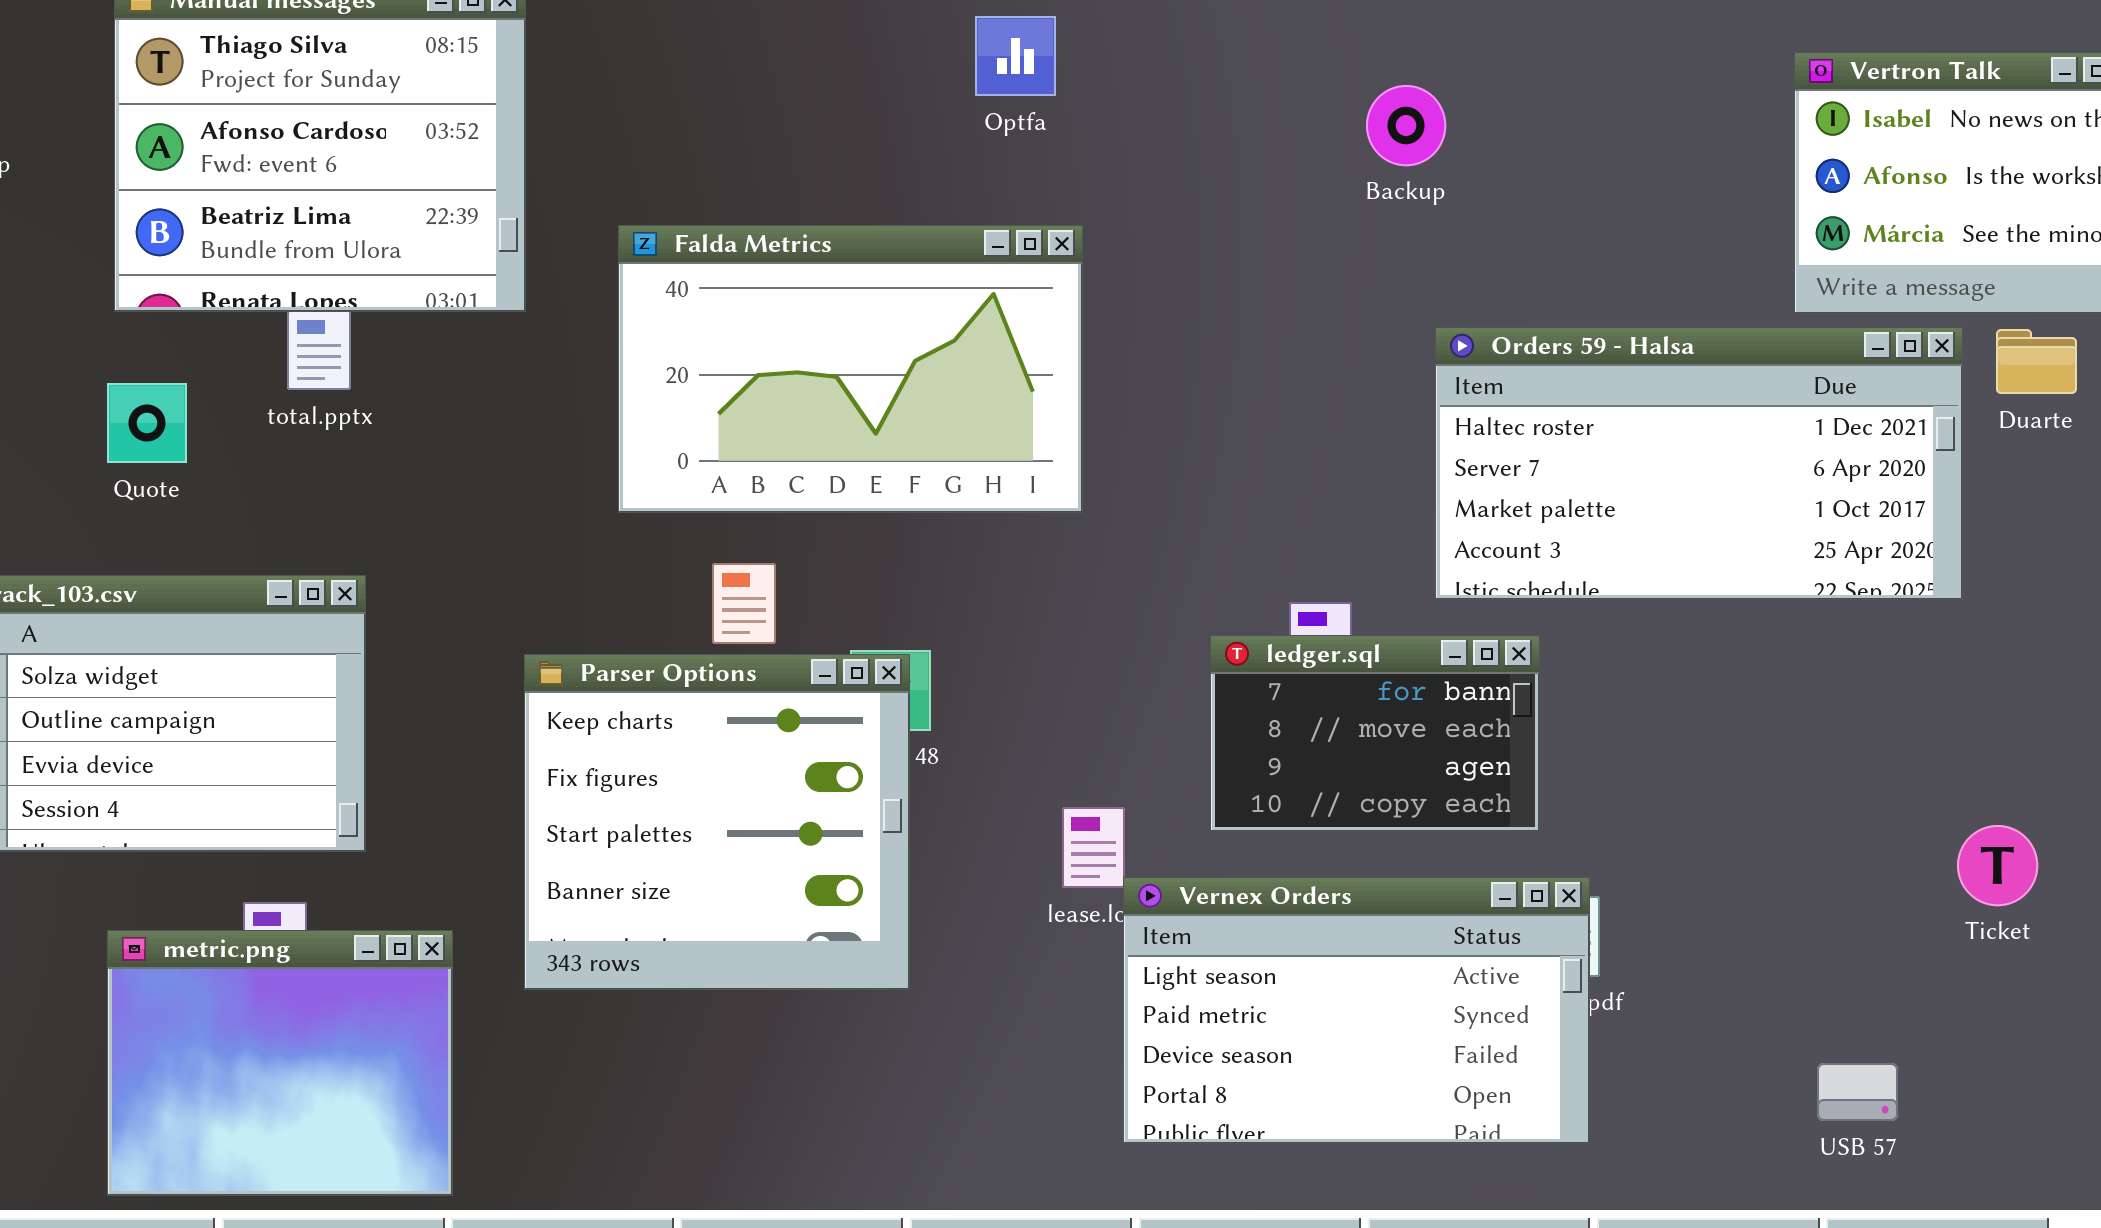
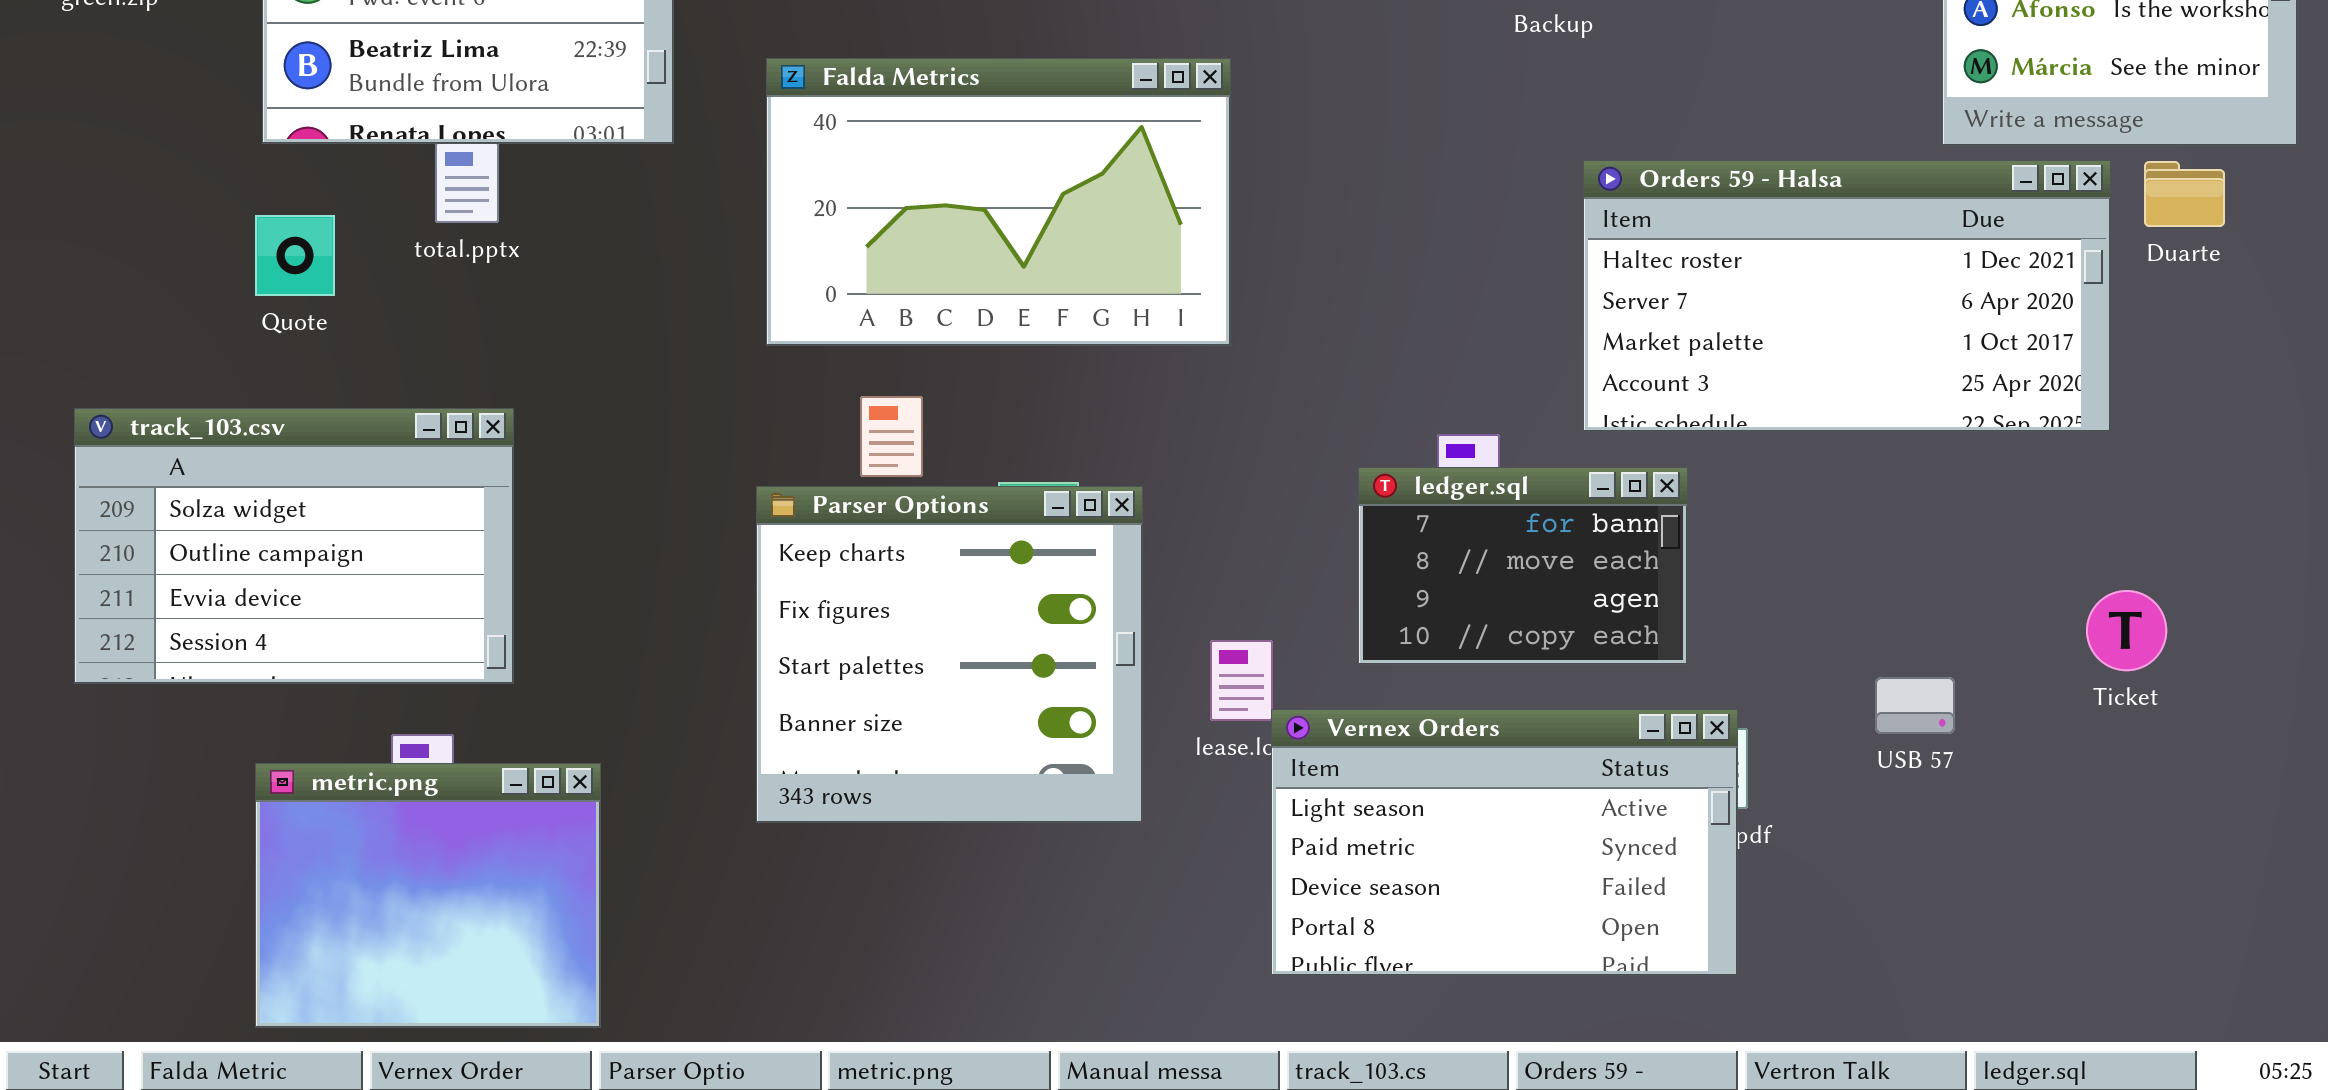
Parser Options: [524,654,910,990] -> [756,486,1143,823], moved
Ticket: [1957,825,2038,906] -> [2086,590,2167,671], moved
USB 57: [1817,1063,1898,1121] -> [1875,677,1955,734], moved

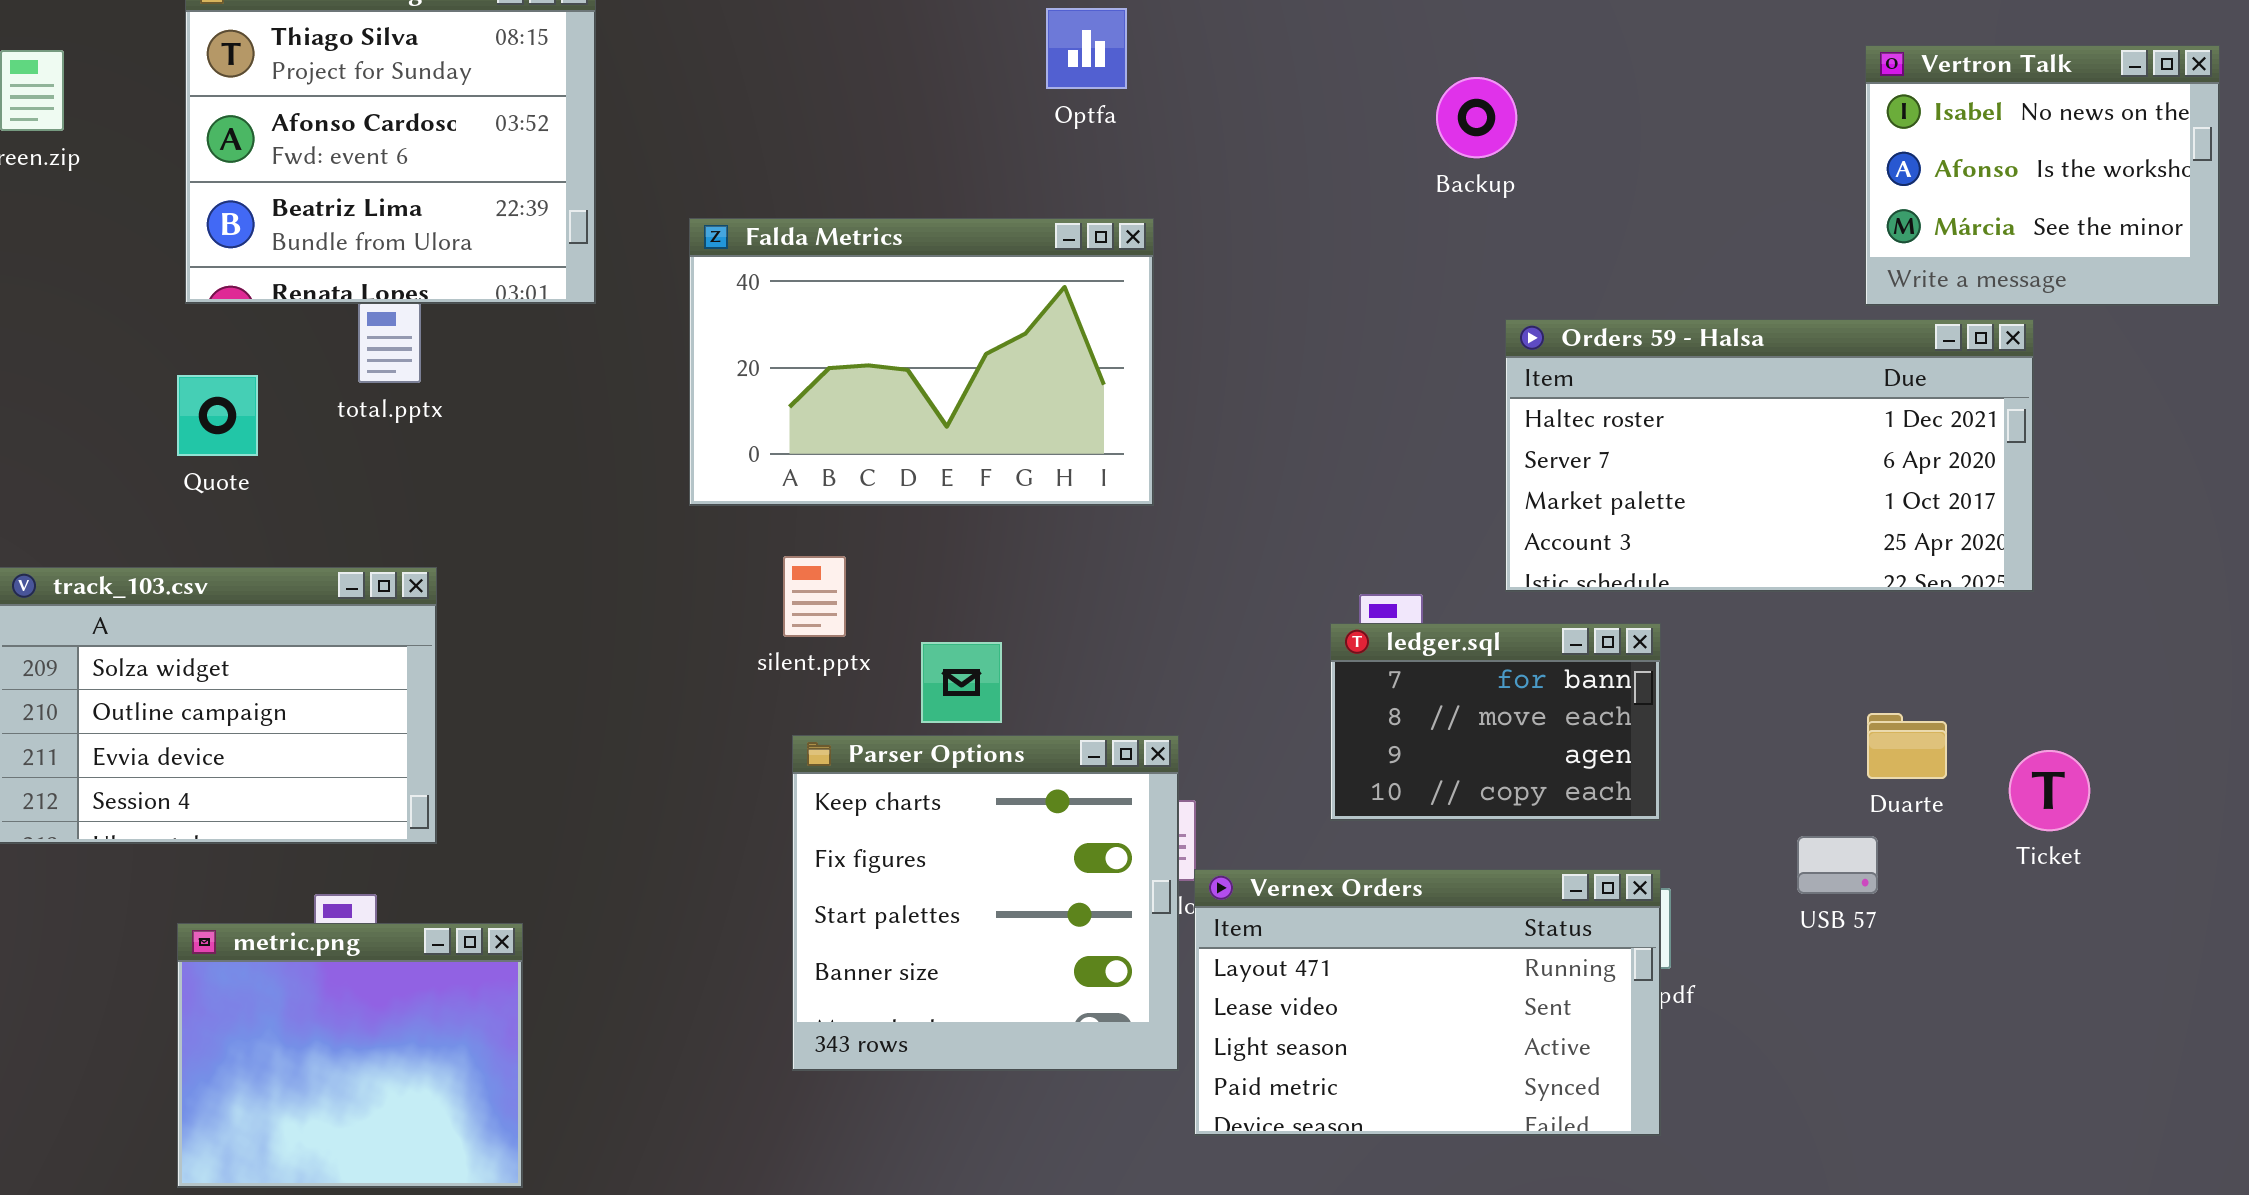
Duarte: [2144,161,2225,227] -> [1867,713,1947,779], moved
ledger.sql: [1358,467,1688,665] -> [1330,623,1661,821], moved
Parser Options: [756,486,1143,823] -> [792,735,1179,1071], moved
Vernex Orders: [1271,709,1738,976] -> [1194,869,1661,1136], scrolled up 2 rows

